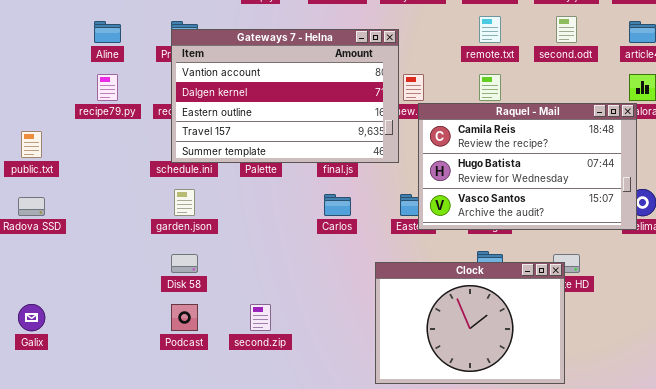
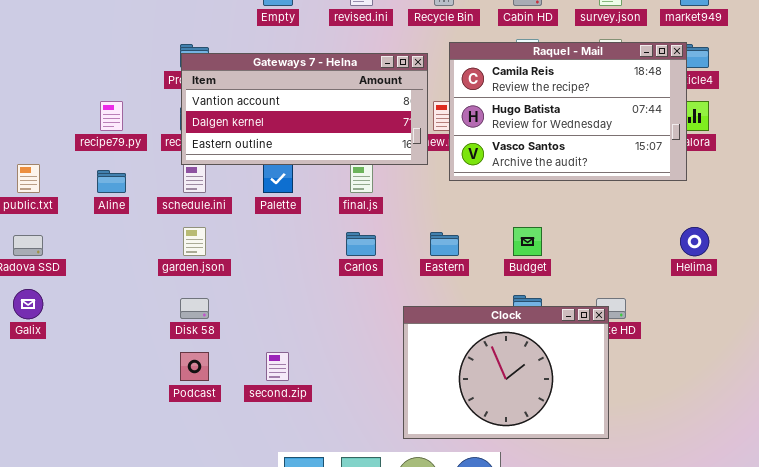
Aline: [94,21,121,43] -> [97,170,126,193], moved
Gateways 7 - Helna: [171,29,399,163] -> [181,53,428,165], resized
Raquel - Mail: [418,103,637,230] -> [449,42,687,181], moved
Galix: [18,304,45,331] -> [13,289,43,319], moved

